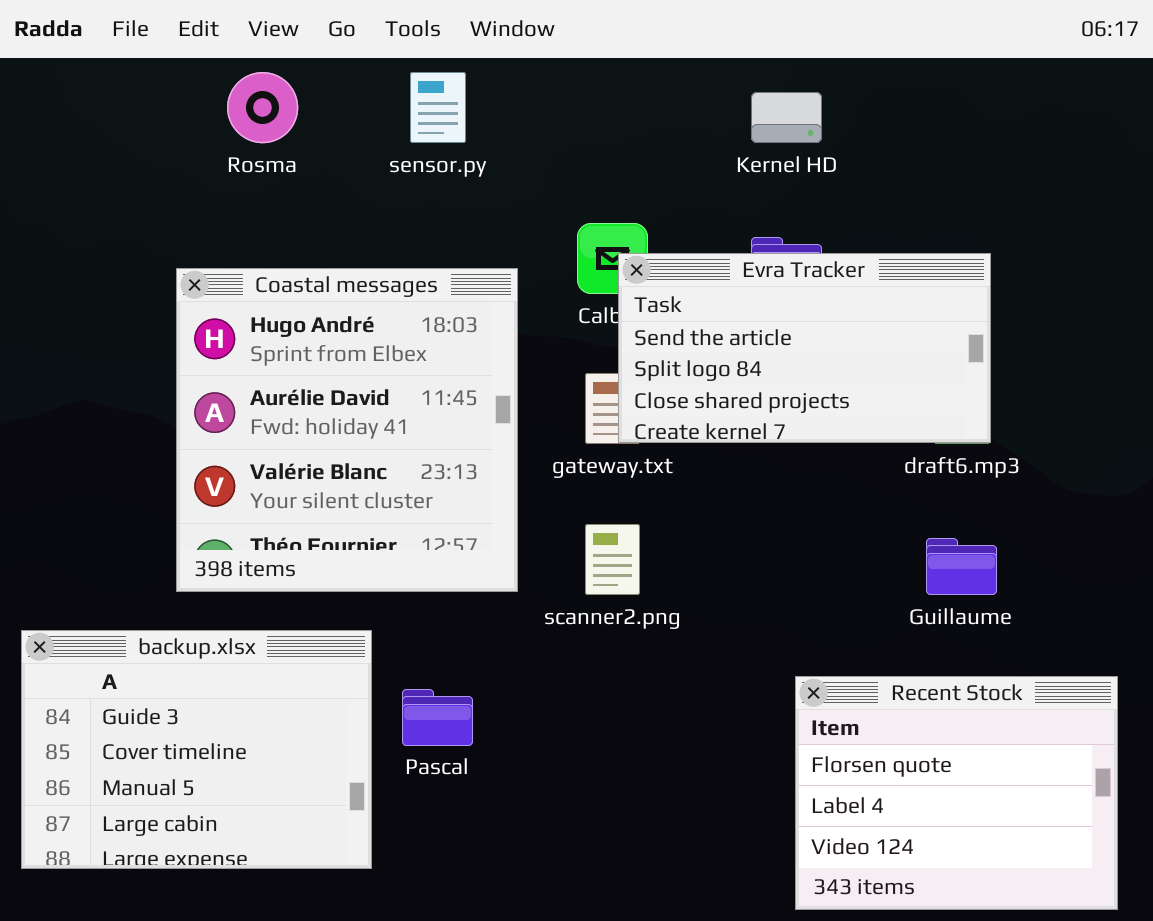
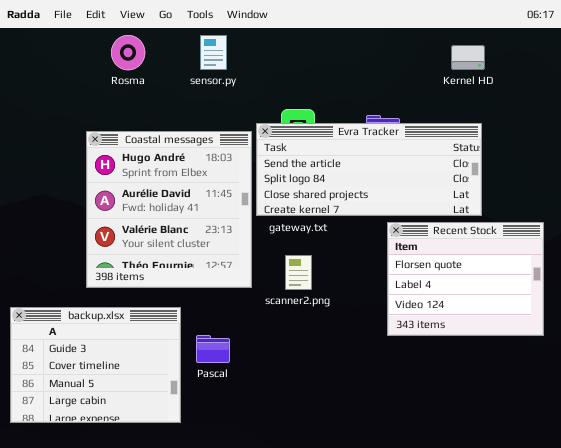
Kernel HD: [751,92,822,143] -> [451,45,485,70], moved
Evra Tracker: [618,253,991,443] -> [256,123,482,216], resized
Recent Stock: [795,676,1118,910] -> [387,222,544,336], moved

